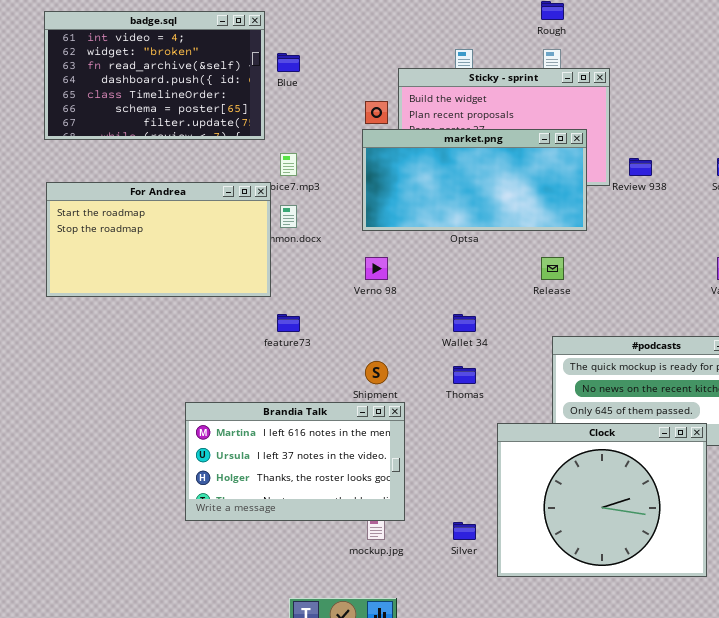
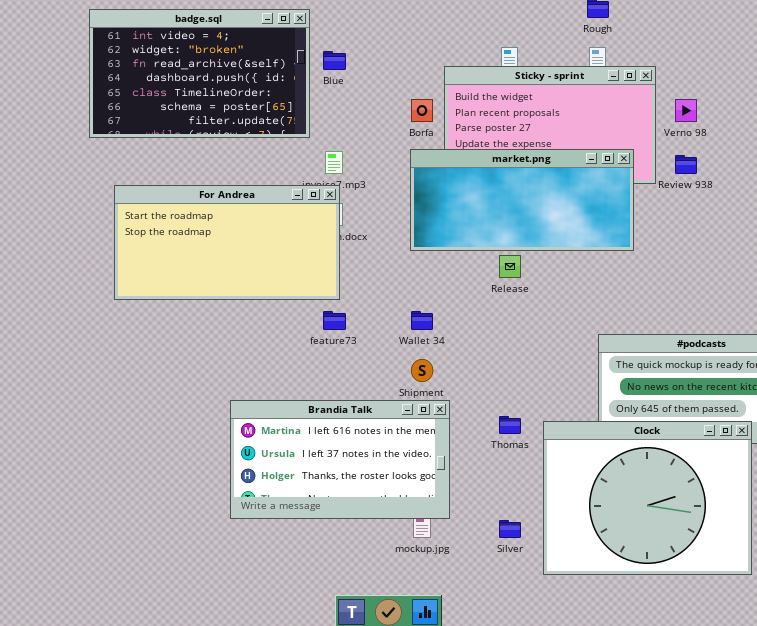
market.png: [362,129,587,231] -> [410,149,634,251], moved
For Andrea: [46,182,271,297] -> [114,185,340,300], moved
Verno 98: [365,257,388,280] -> [675,99,697,122], moved
Release: [541,257,564,280] -> [499,255,521,278], moved
Wallet 34: [453,314,476,332] -> [411,311,433,330], moved
Thomas: [453,366,476,384] -> [499,416,521,434], moved

